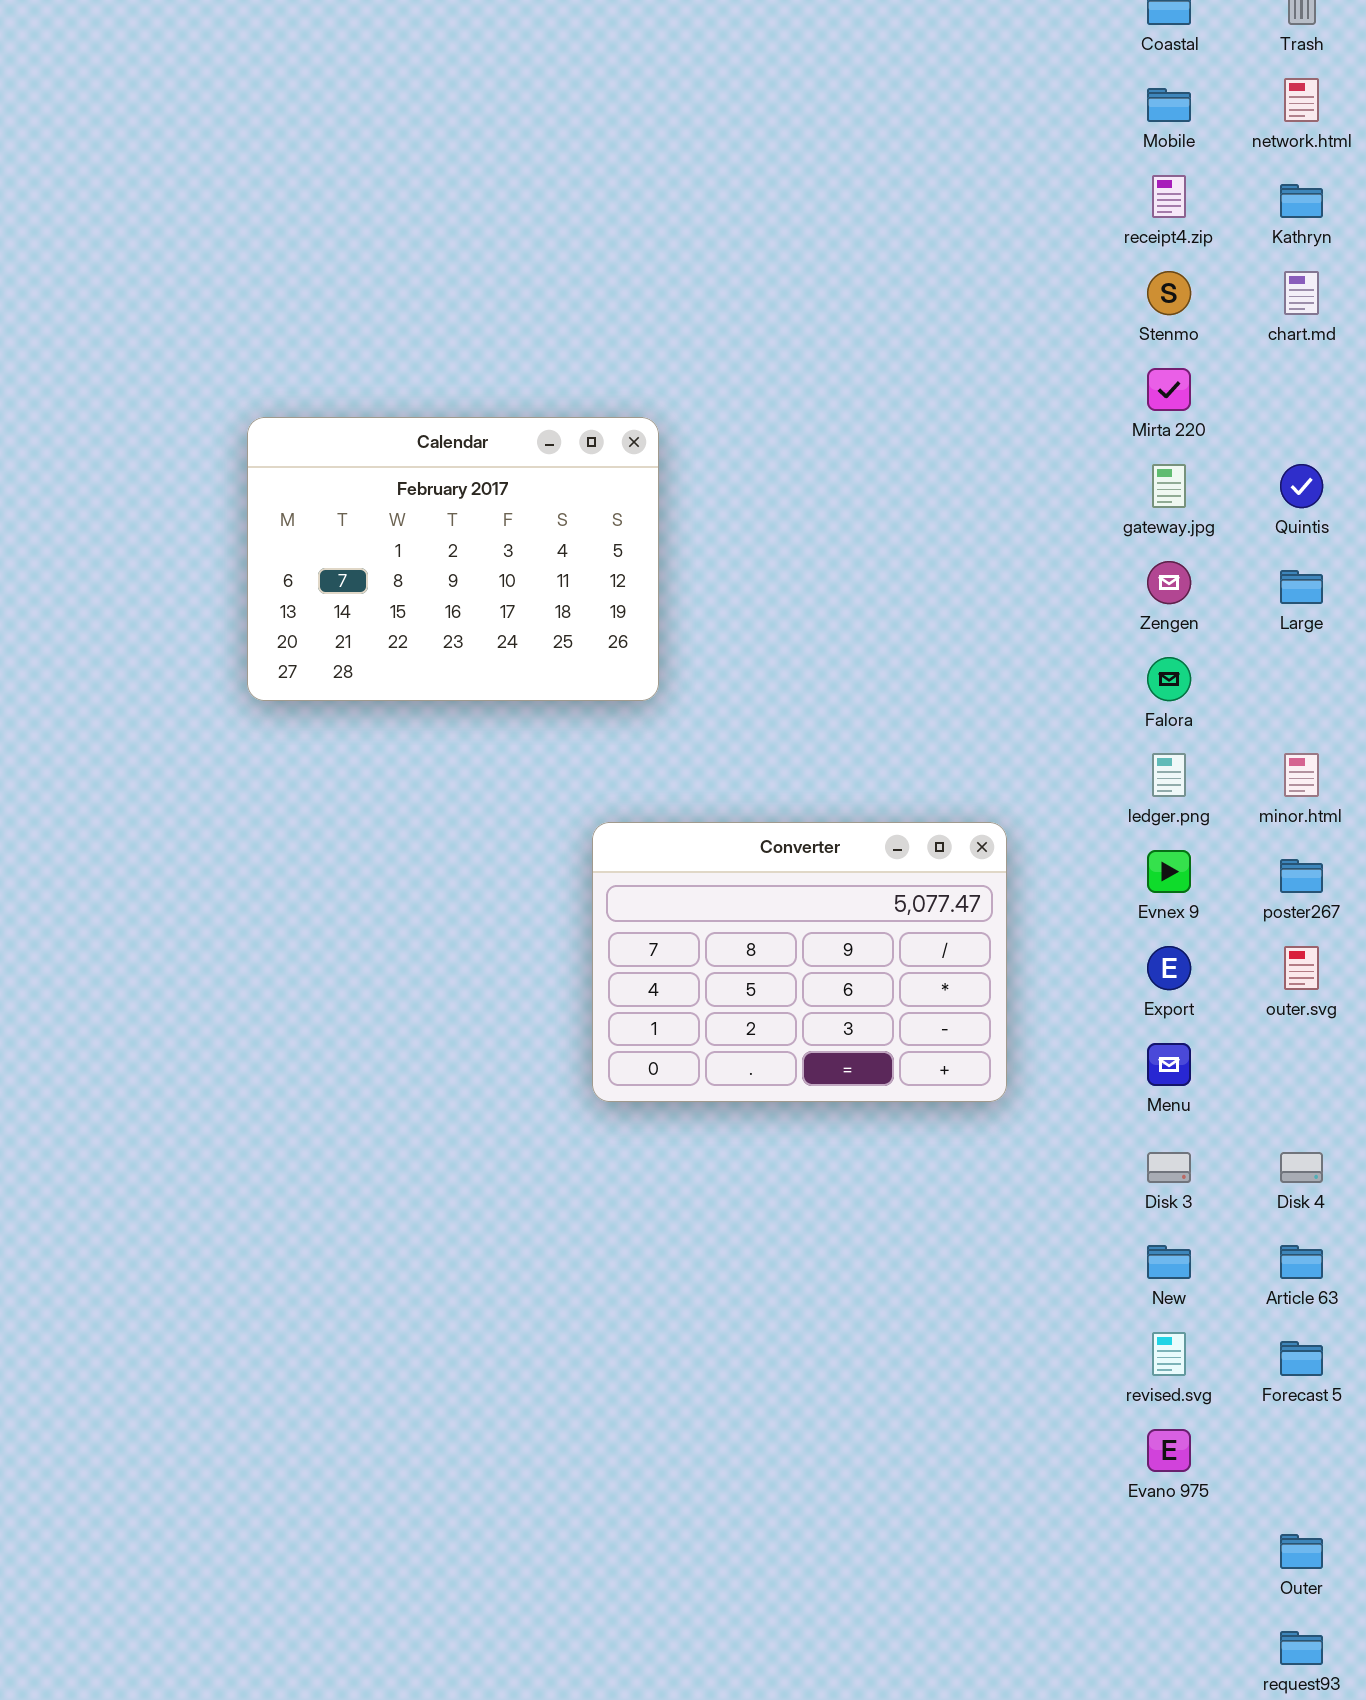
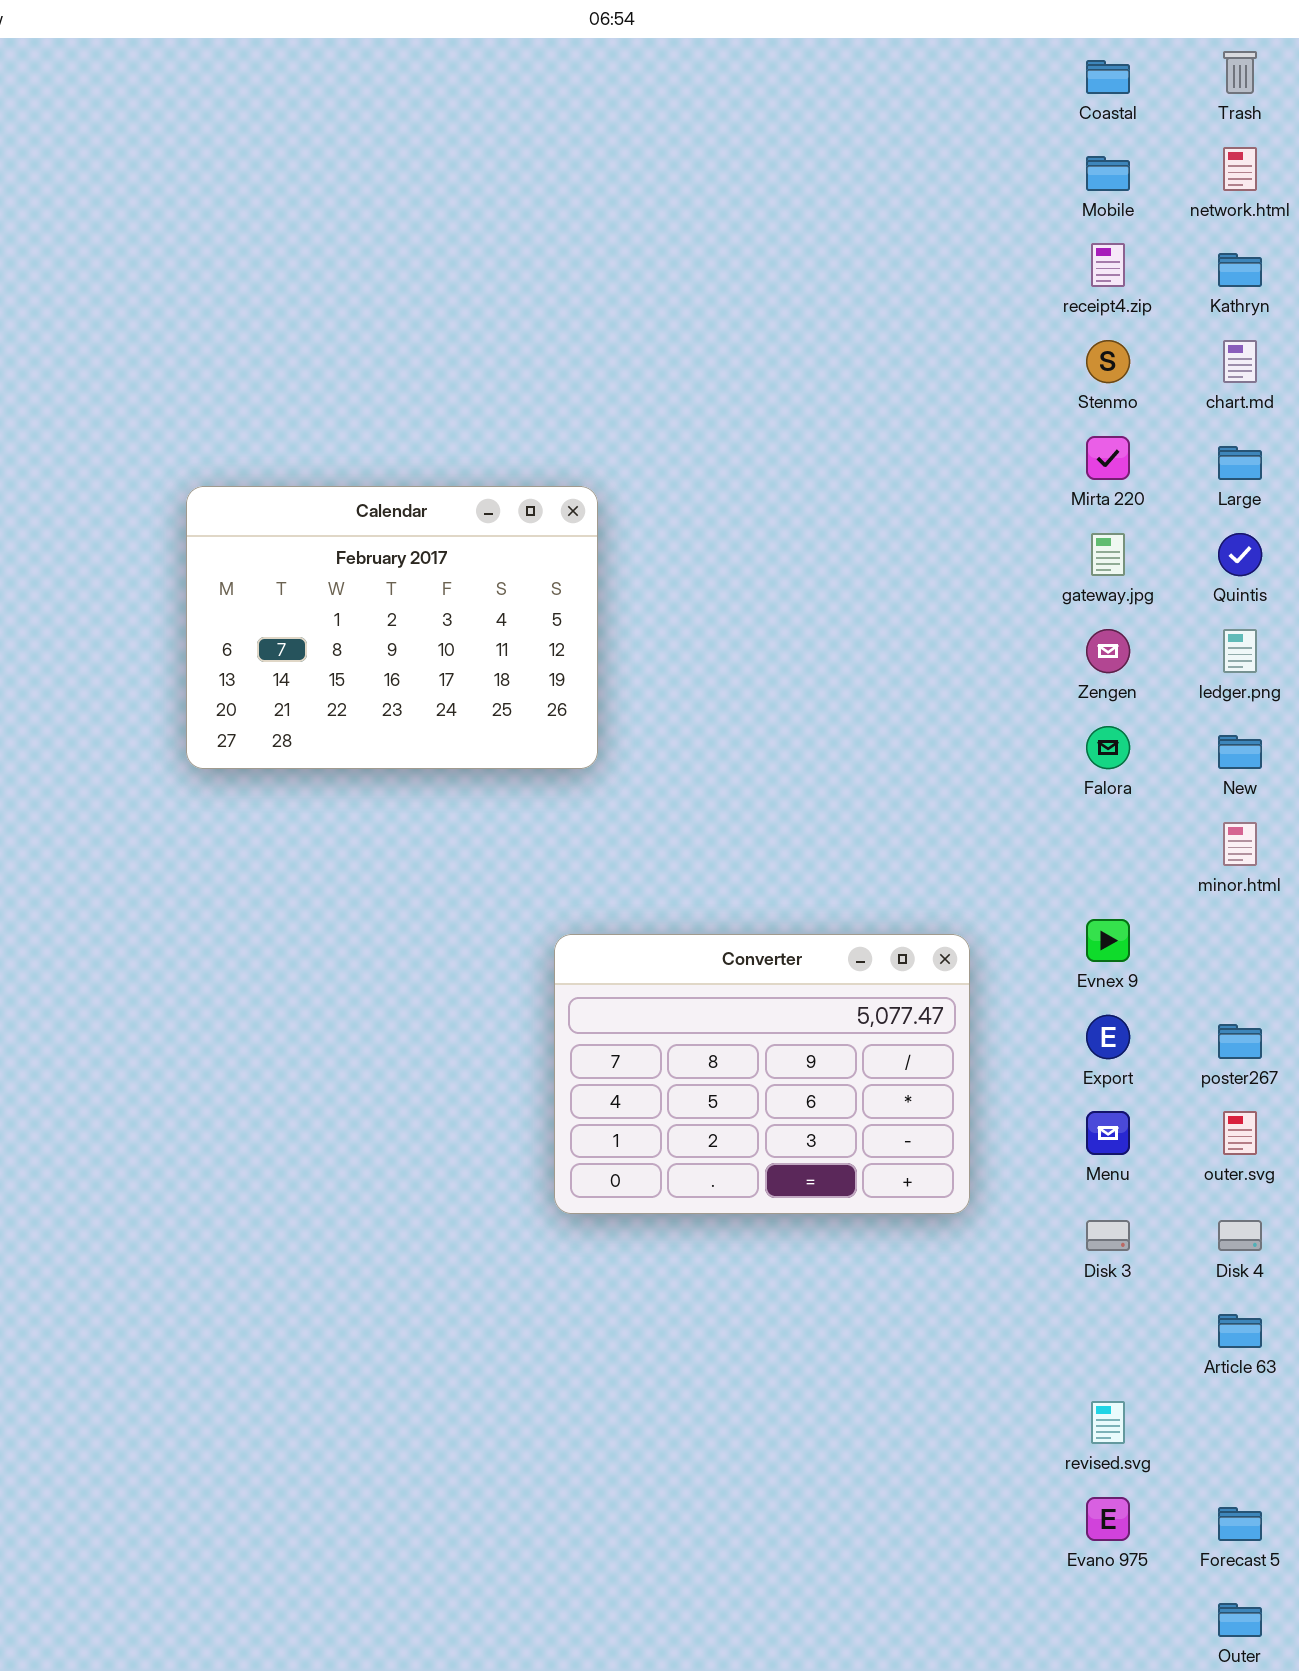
Large: [1280,570,1323,604] -> [1218,446,1262,480], moved
ledger.png: [1152,753,1186,797] -> [1223,629,1257,673], moved
Converter: [592,822,1007,1102] -> [554,934,970,1214], moved
poster267: [1280,859,1323,893] -> [1218,1024,1262,1059], moved
outer.svg: [1284,946,1319,990] -> [1223,1111,1257,1155], moved
New: [1147,1245,1191,1279] -> [1218,735,1262,769], moved
Forecast 5: [1280,1341,1323,1376] -> [1218,1507,1262,1541], moved

